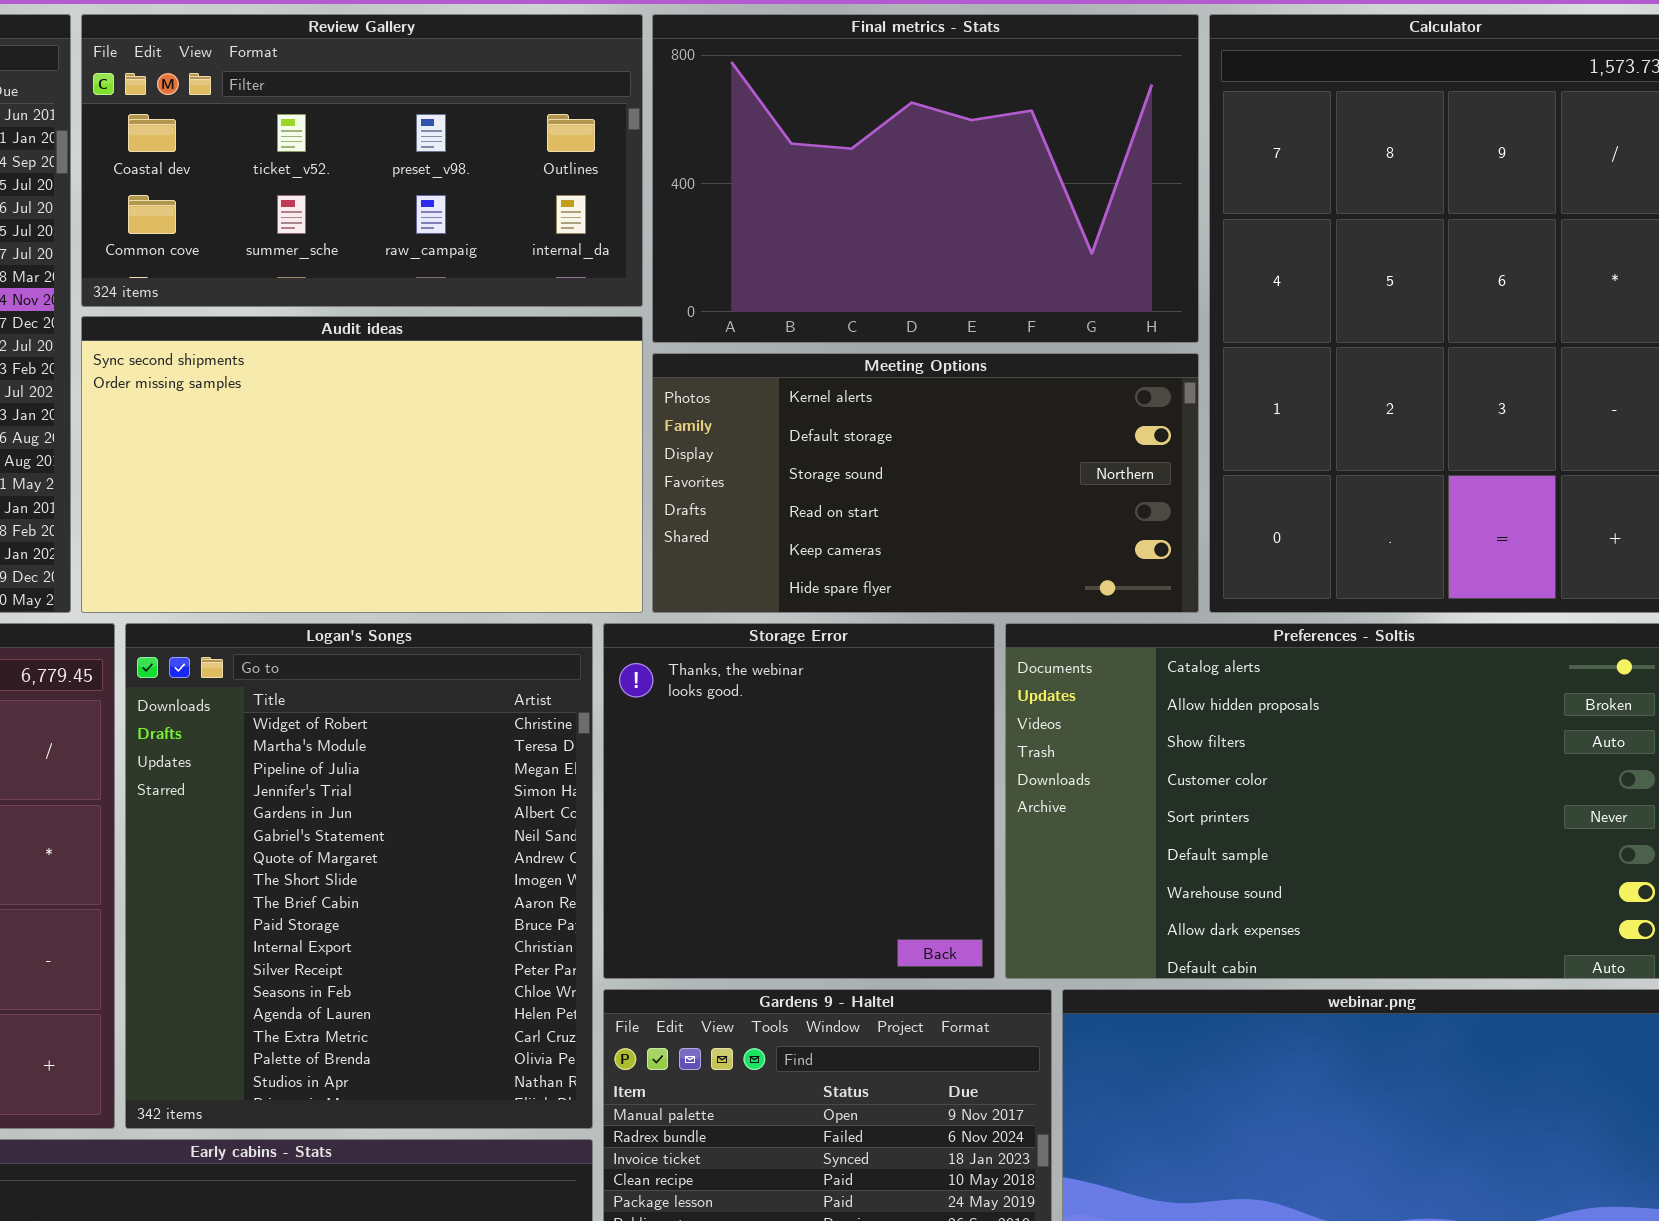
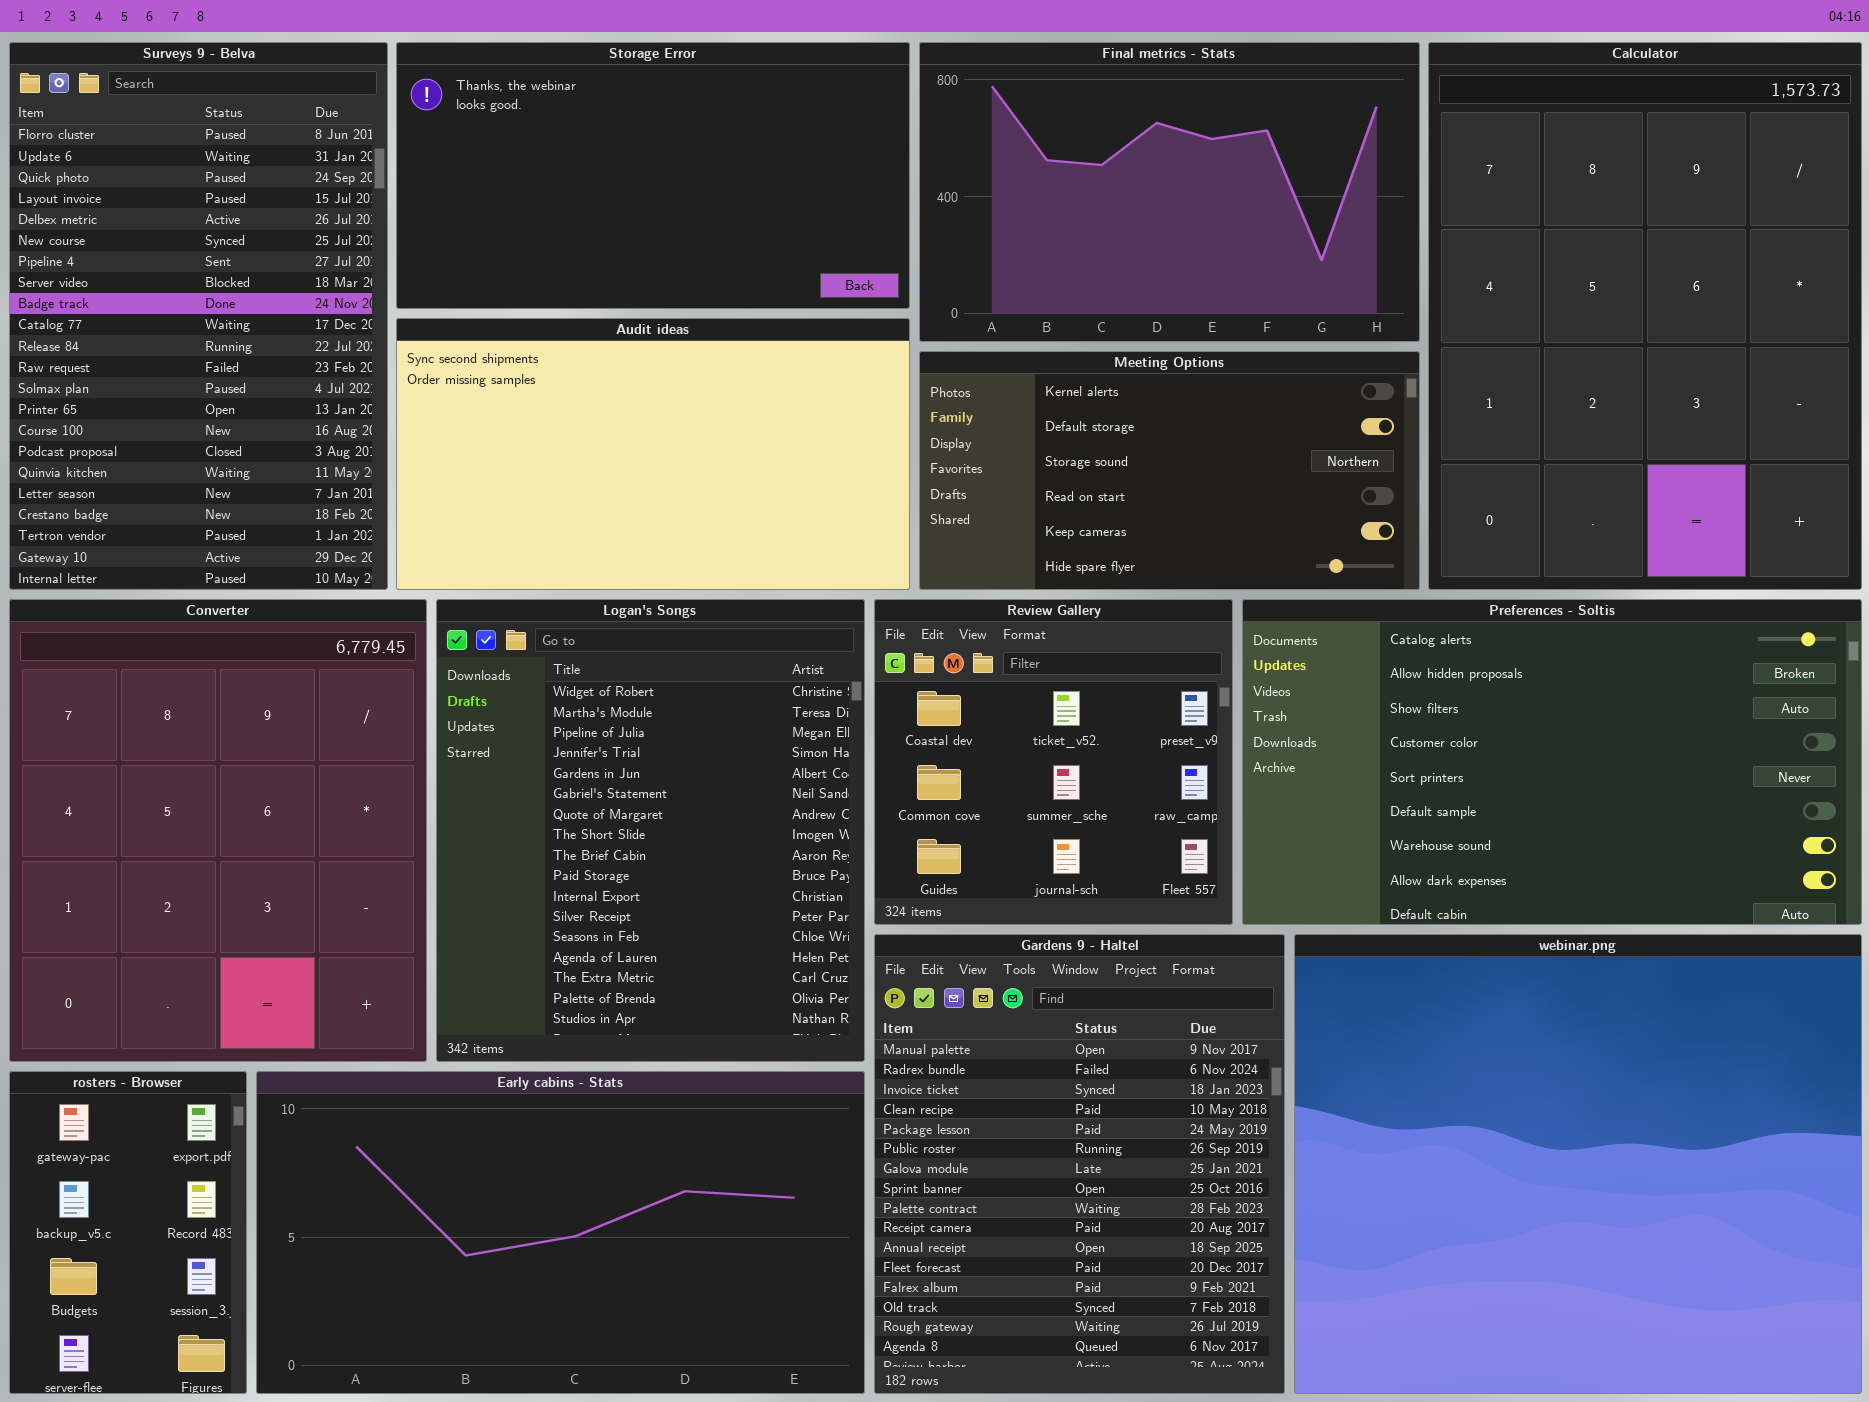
Review Gallery: [81,14,643,307] -> [874,599,1233,925], moved, resized
Storage Error: [603,623,995,979] -> [396,42,910,309], moved, resized

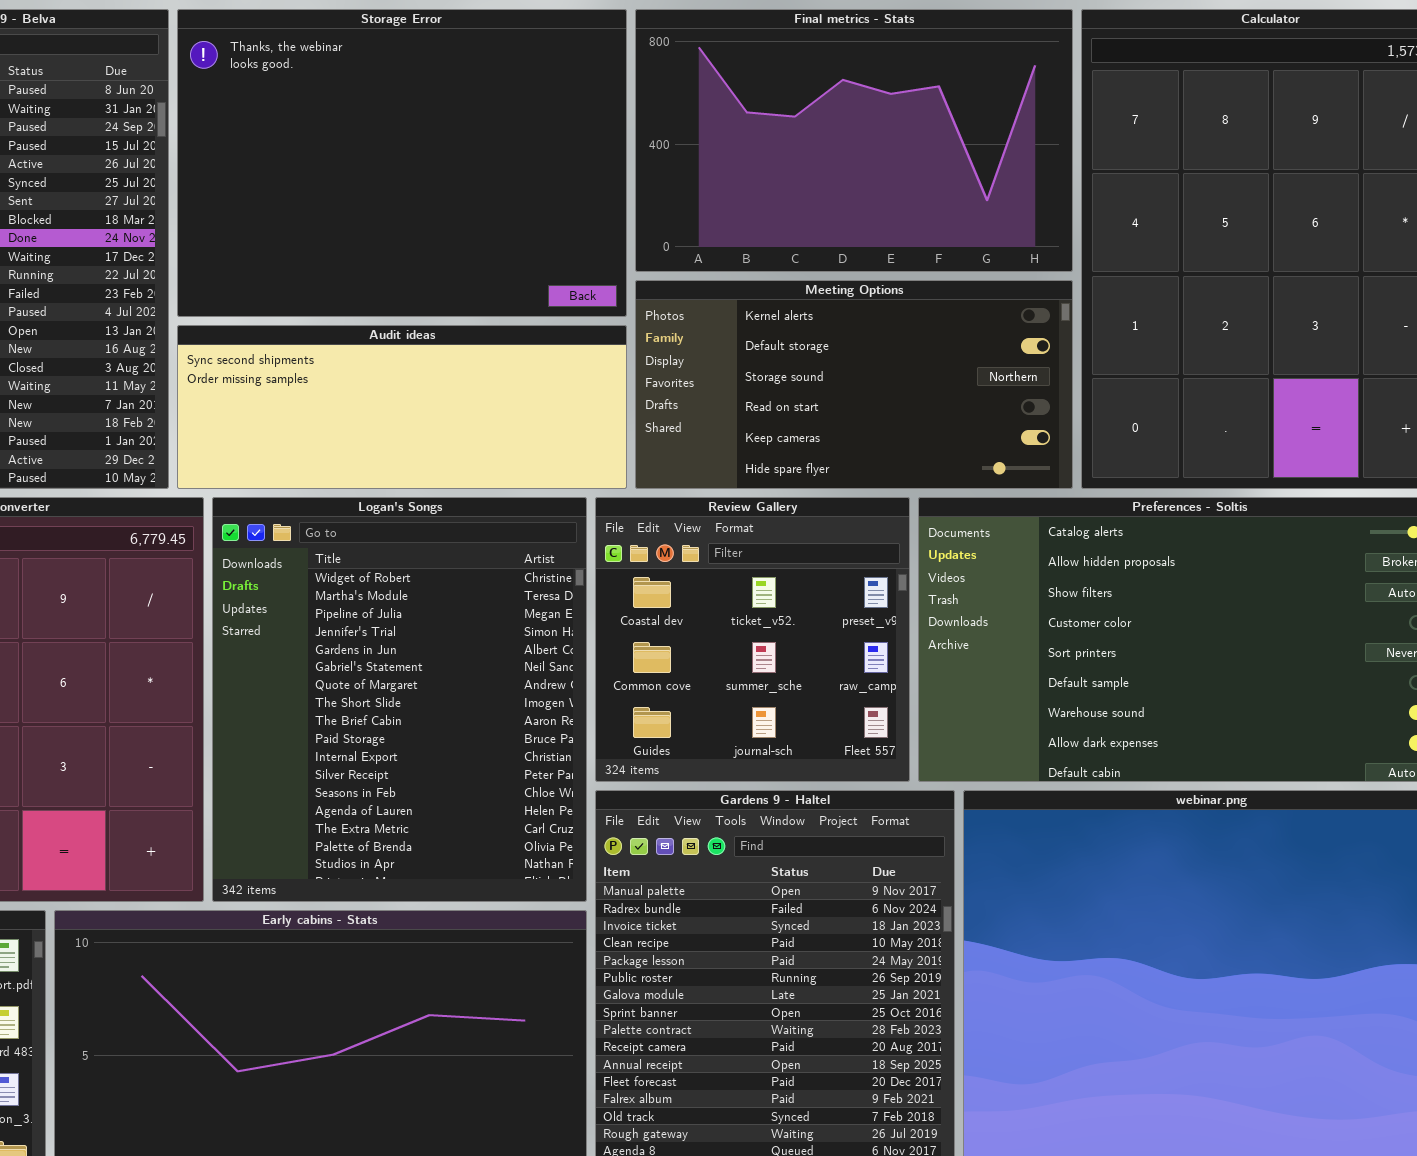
Storage Error: [396,42,910,309] -> [177,9,627,317], resized
Audit ideas: [396,318,910,590] -> [177,325,627,489], resized

